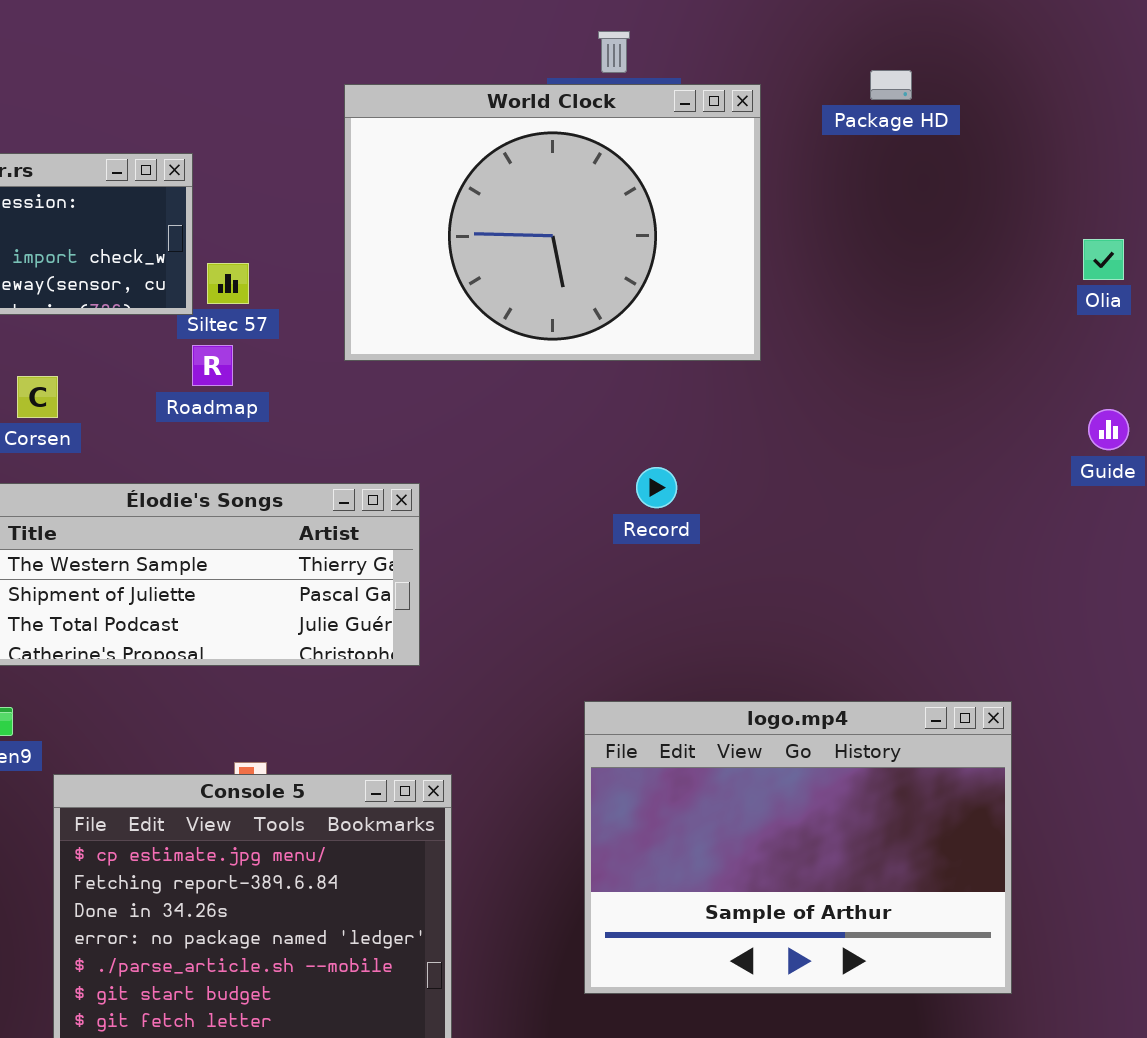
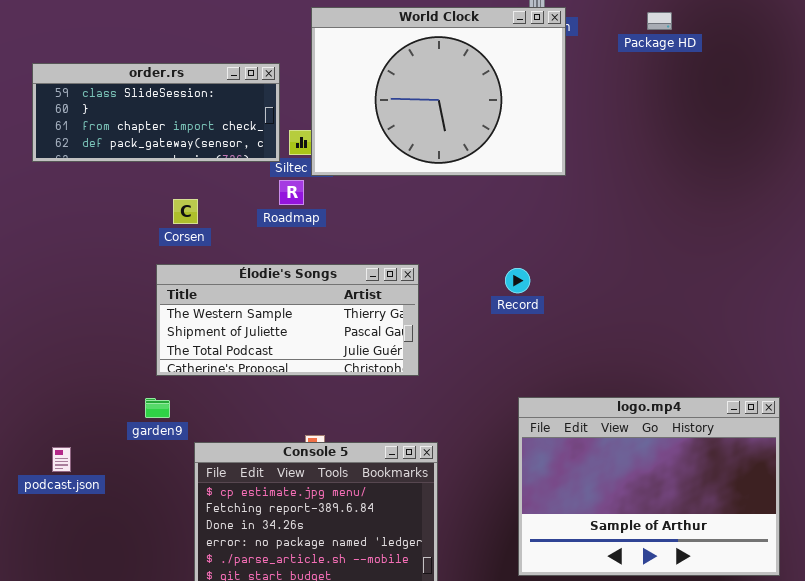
Package HD: [870,70,912,100] -> [647,12,672,30], moved
World Clock: [344,84,761,361] -> [311,7,566,176], moved
Record: [636,467,677,508] -> [505,268,530,293], moved

